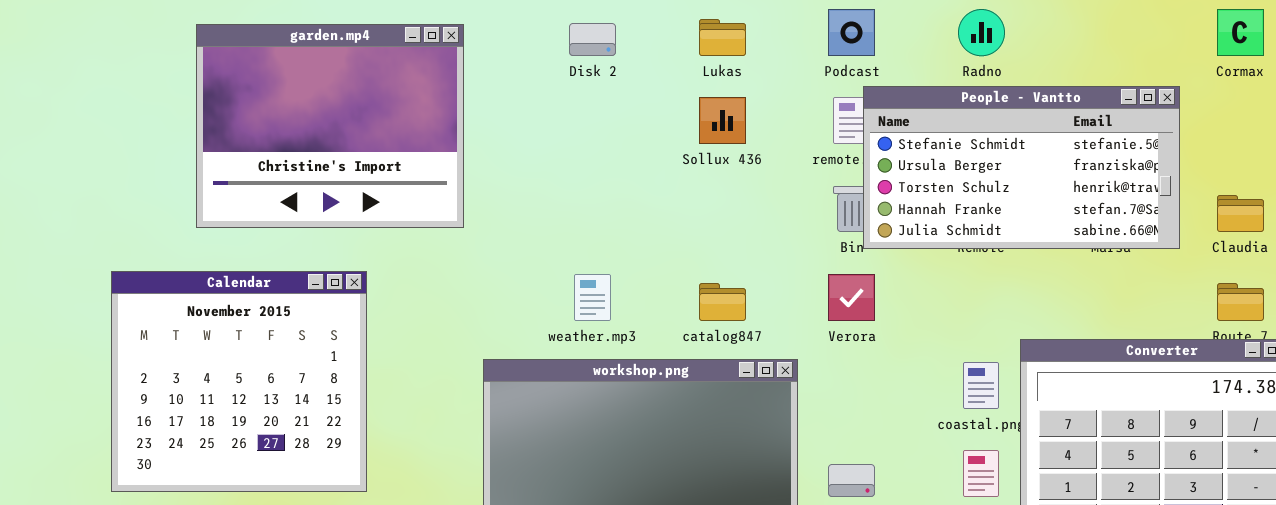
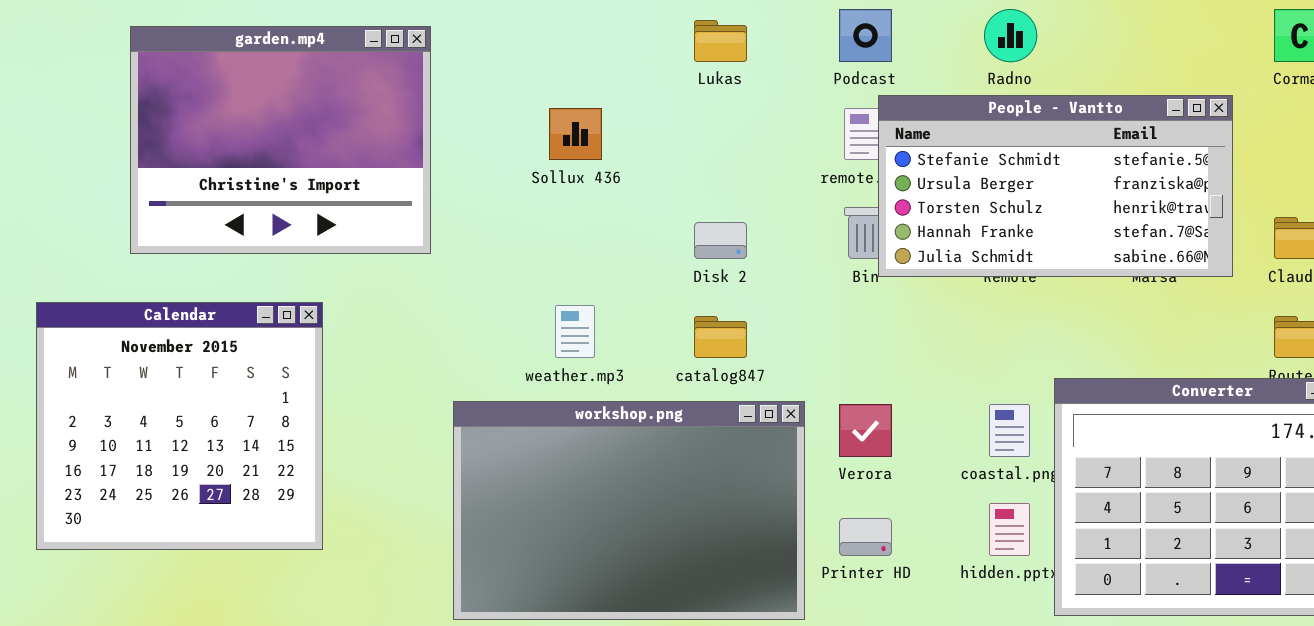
Disk 2: [569,23,616,56] -> [694,222,747,259], moved
Sollux 436: [699,97,746,144] -> [549,108,602,160], moved
Verora: [828,274,875,321] -> [839,404,892,457], moved

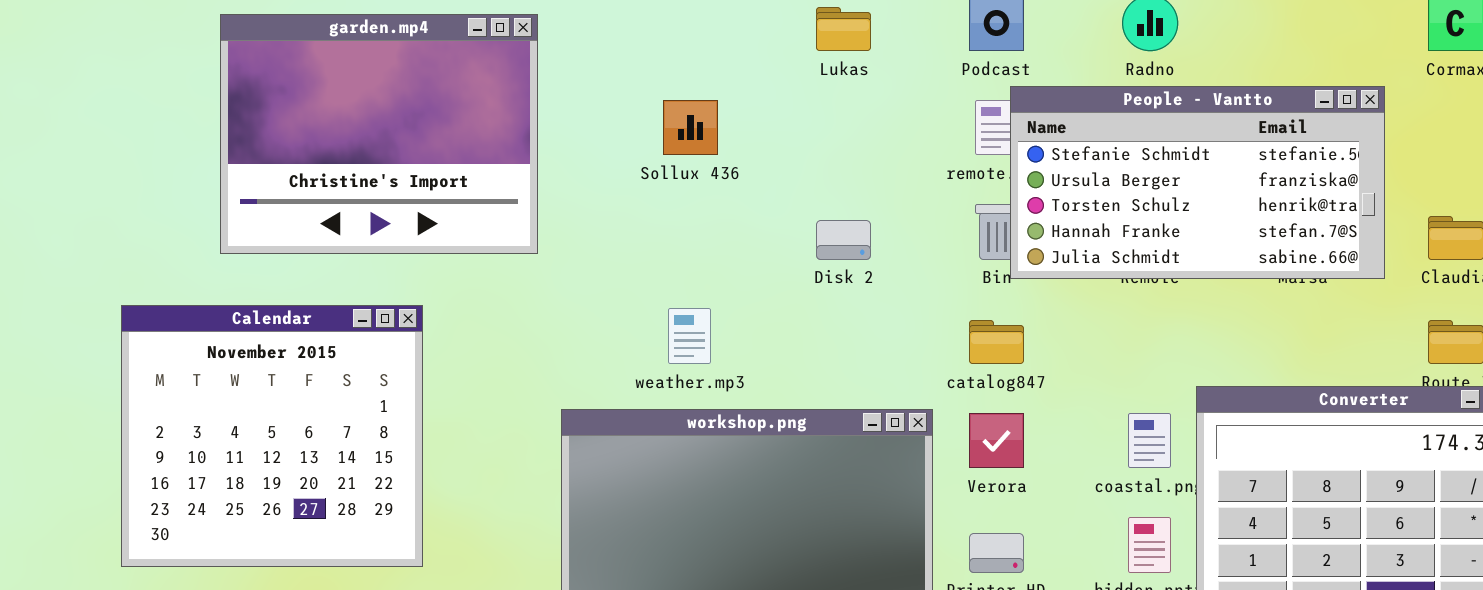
catalog847: [694,316,747,358] -> [969,320,1024,364], moved

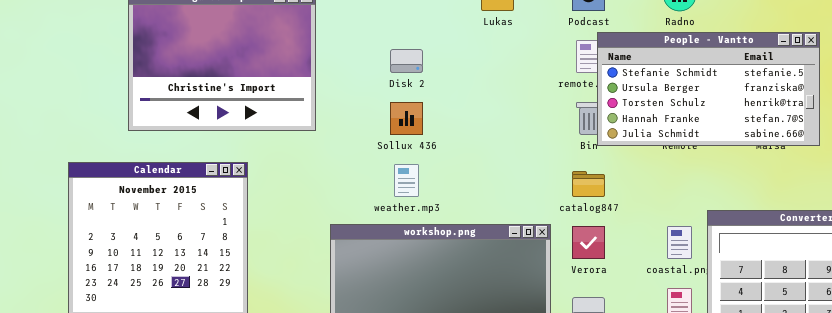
Sollux 436: [663,100,718,155] -> [390,102,423,135], moved
Disk 2: [816,220,871,260] -> [390,49,423,73], moved

